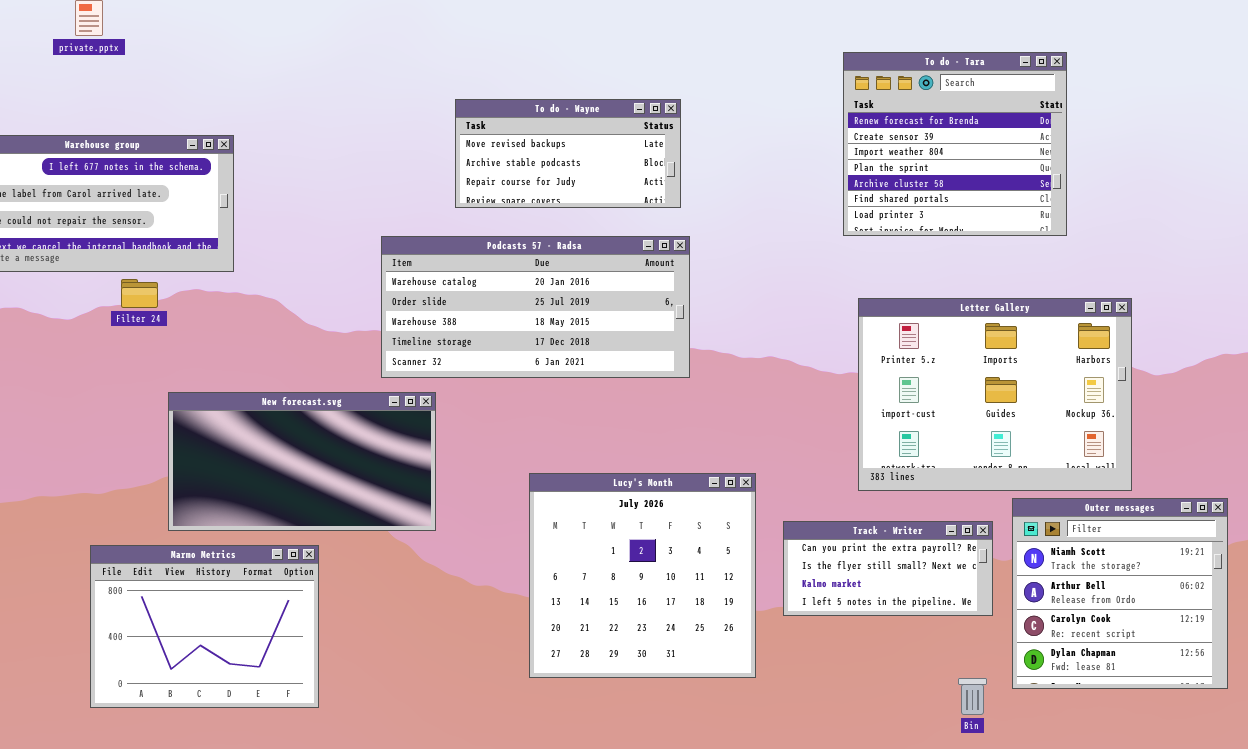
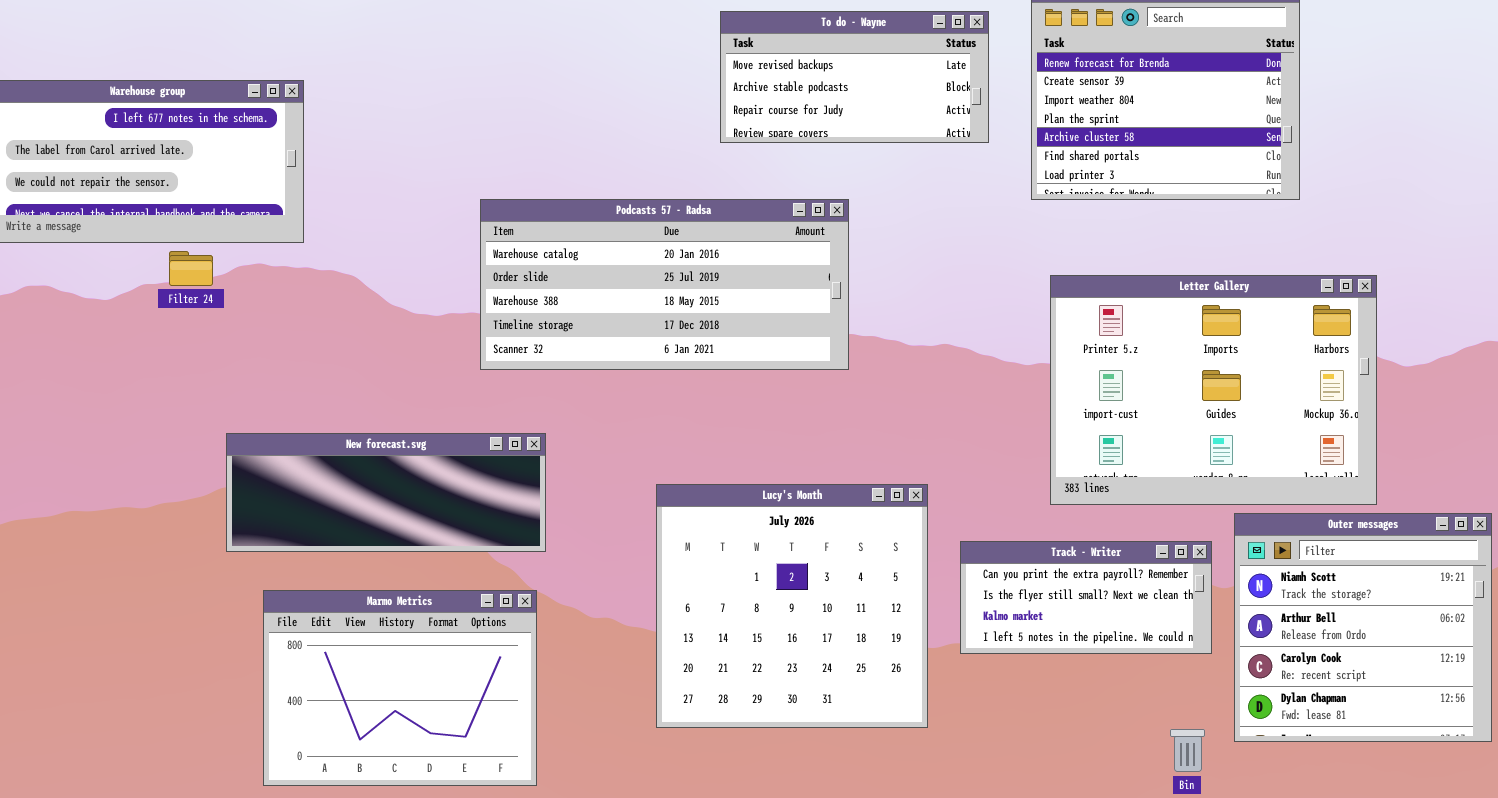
To do - Wayne: [455,99,681,208] -> [720,11,989,143], moved
New forecast.svg: [168,392,436,531] -> [226,433,546,552], resized
Marmo Metrics: [90,545,319,708] -> [263,590,537,786], moved

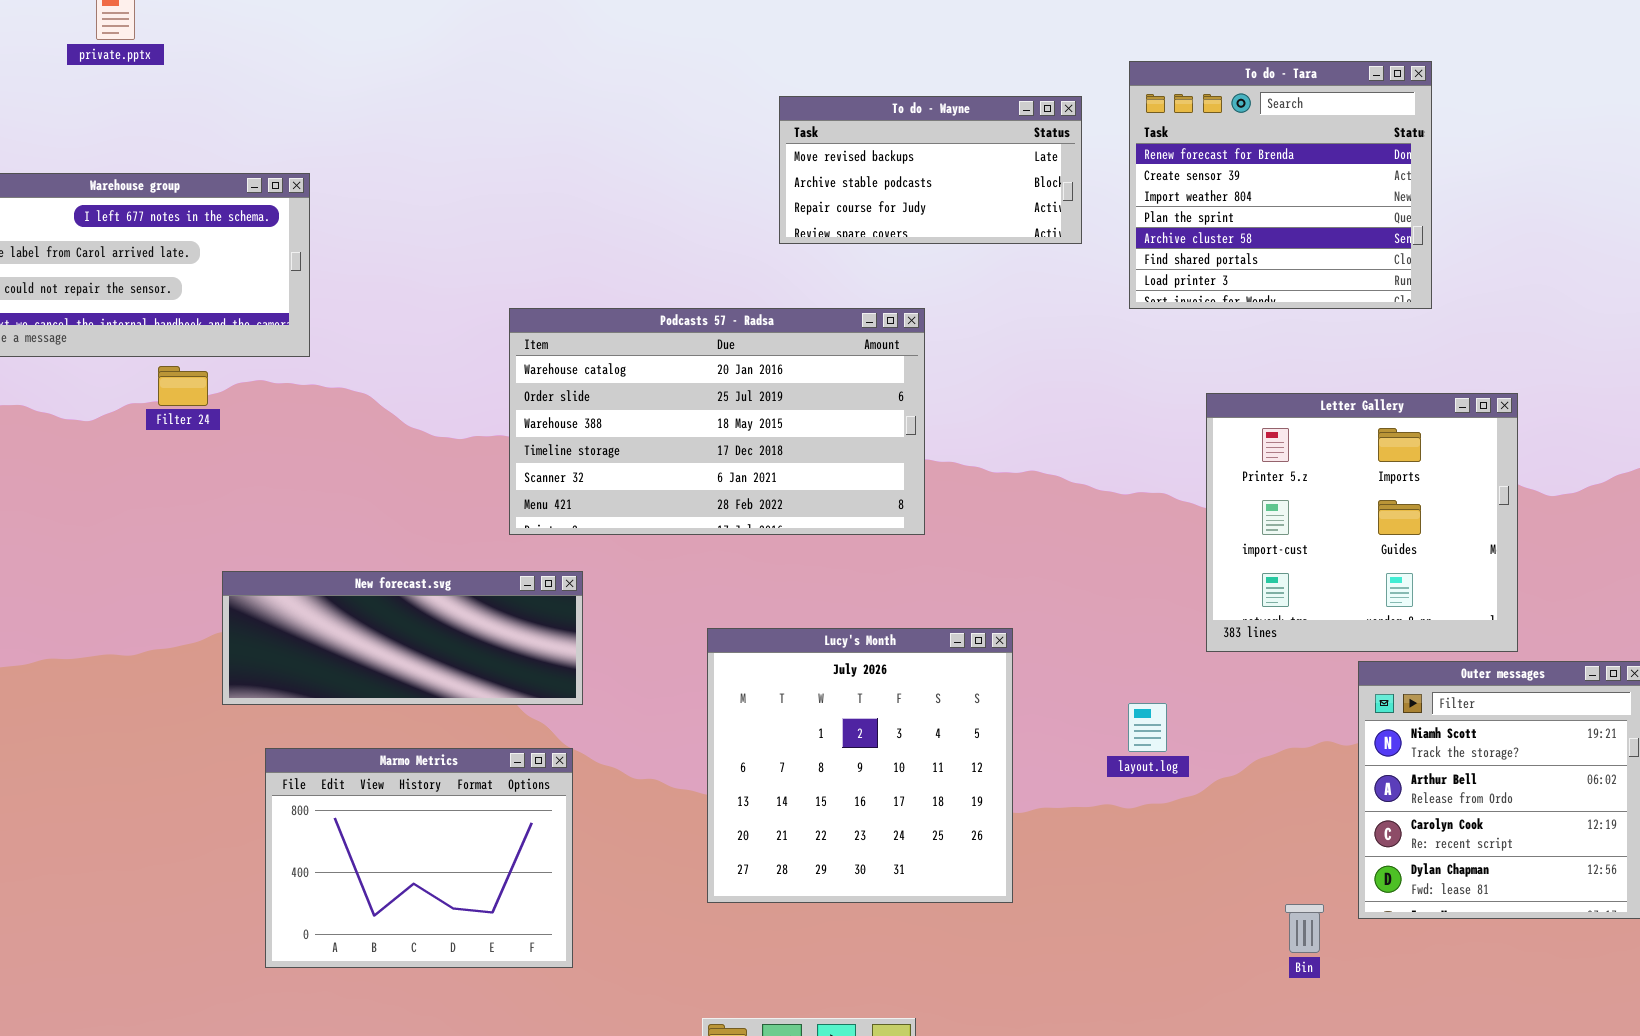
Podcasts 57 - Radsa: [480,199,849,370] -> [509,308,925,535], resized
Letter Gallery: [1050,275,1377,505] -> [1206,393,1518,652], resized
Track - Writer: [960,541,1212,654] -> none, closed

